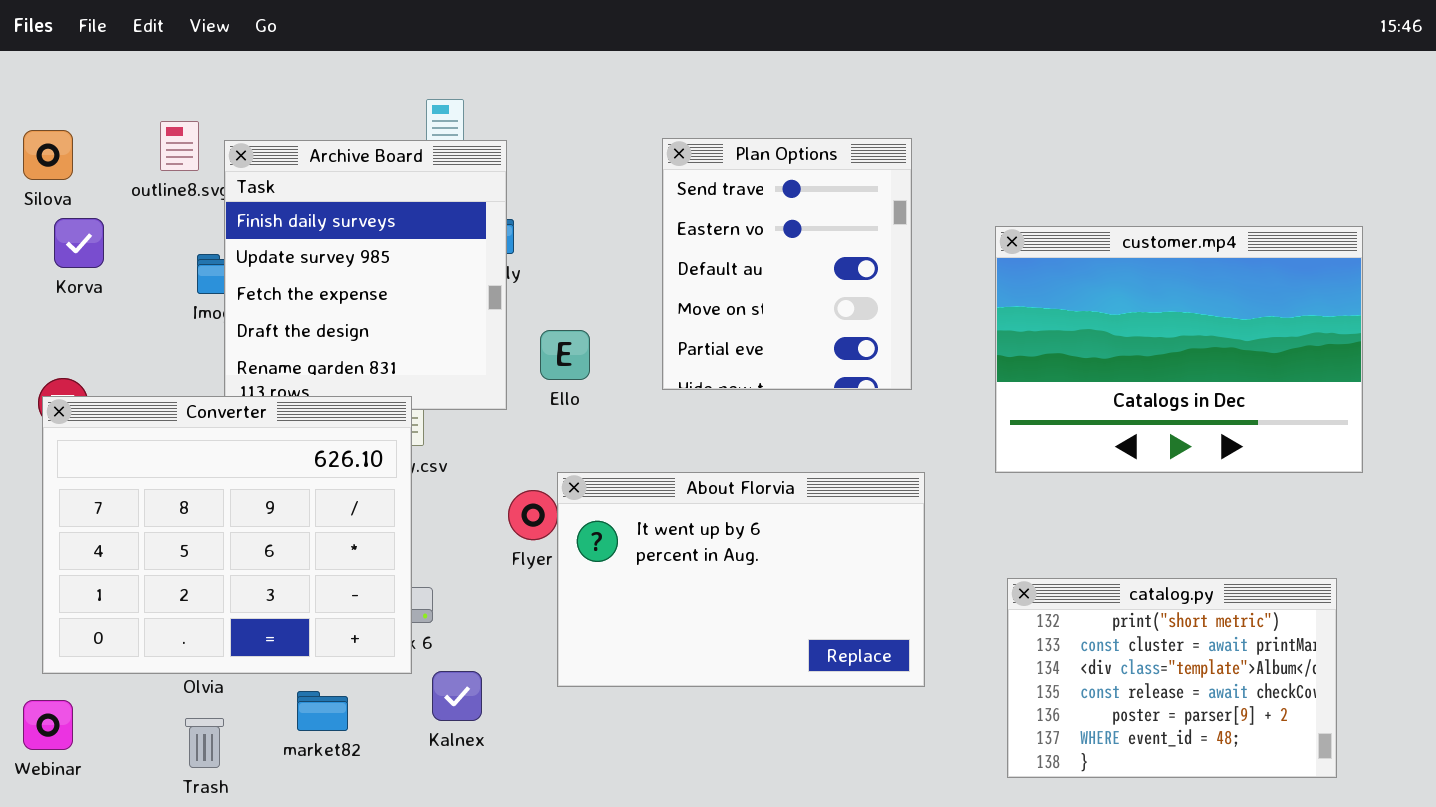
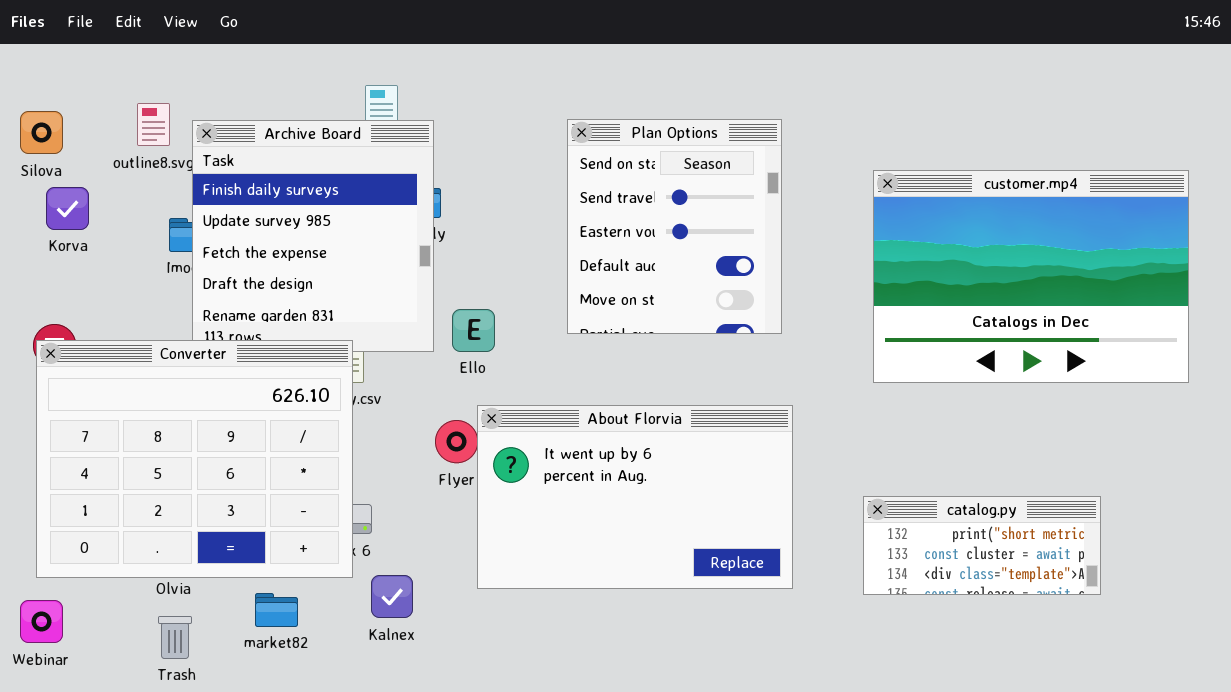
Plan Options: [662,138,912,390] -> [567,119,782,334], scrolled up 1 row
customer.mp4: [995,226,1363,473] -> [873,170,1189,383], moved
Ello: [540,330,590,380] -> [452,309,495,352], moved
catalog.py: [1007,578,1337,778] -> [863,496,1101,595], resized

